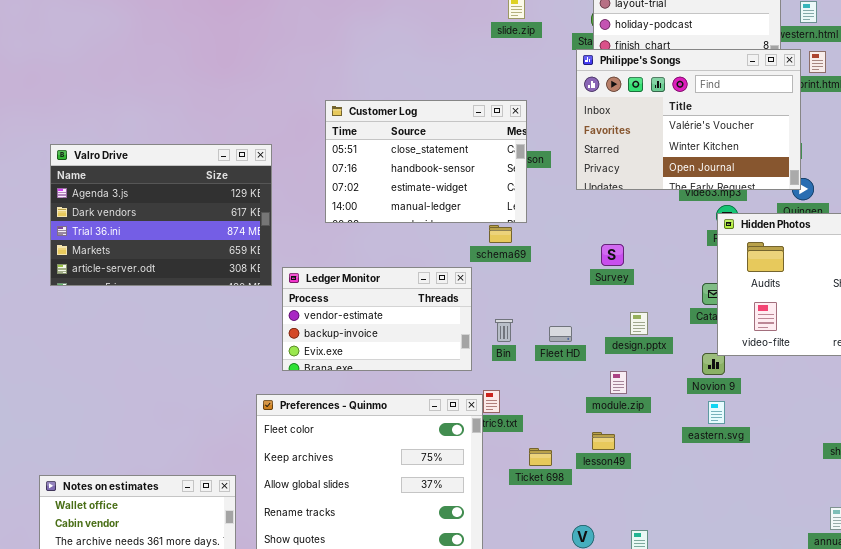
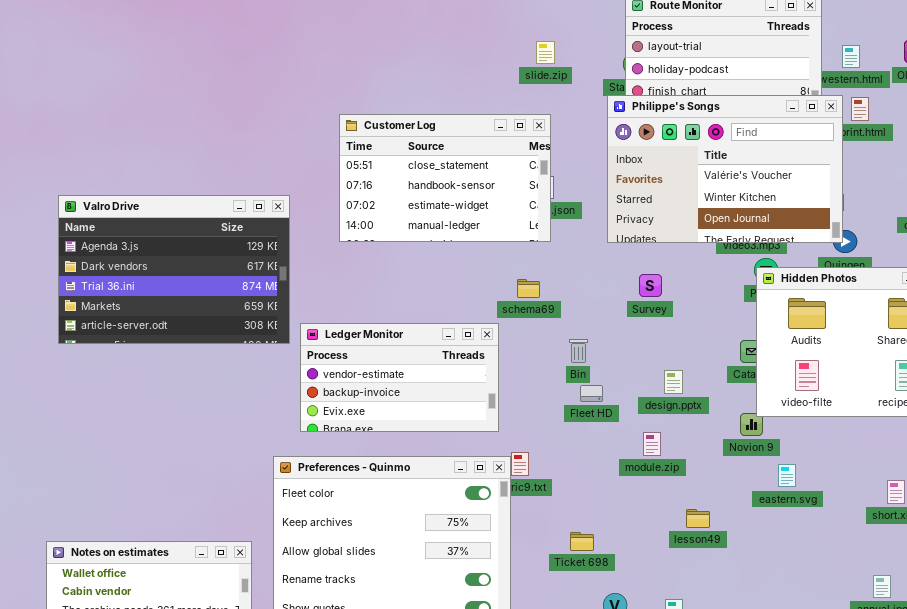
Customer Log: [325,100,527,223] -> [339,114,551,242], moved
Survey: [601,244,624,266] -> [639,274,662,297], moved
Bin: [495,319,513,342] -> [569,339,588,363], moved
eastern.svg: [708,401,725,424] -> [778,464,796,487], moved
lesson49: [592,432,615,450] -> [686,509,710,528], moved
Ticket 698: [529,448,552,466] -> [570,532,594,551], moved

